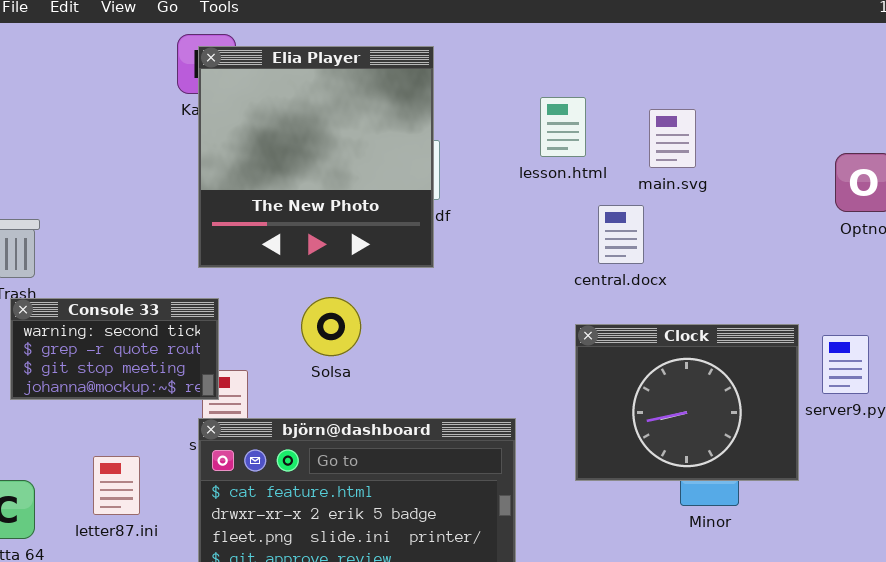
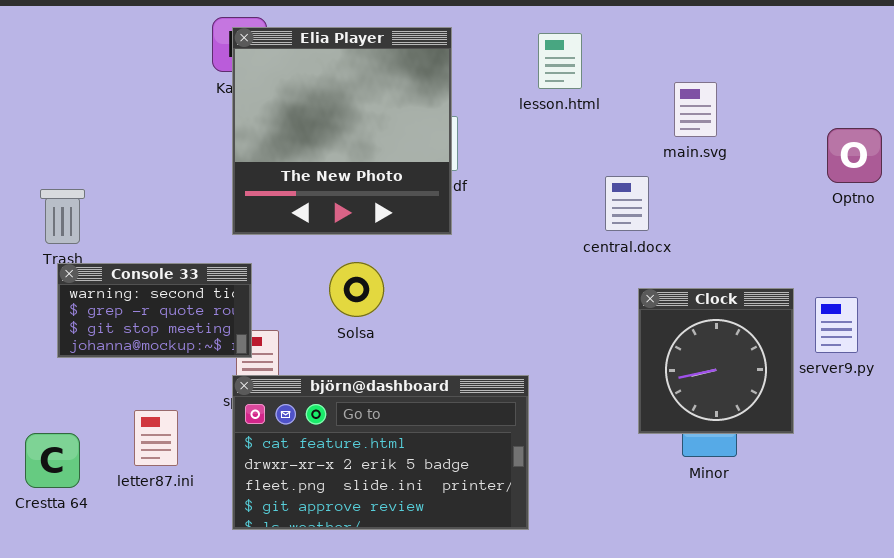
lesson.html: [540,97,586,157] -> [538,33,582,89], moved
main.svg: [649,109,696,168] -> [674,82,717,137], moved
Clock: [575,324,799,481] -> [638,288,794,434], resized

